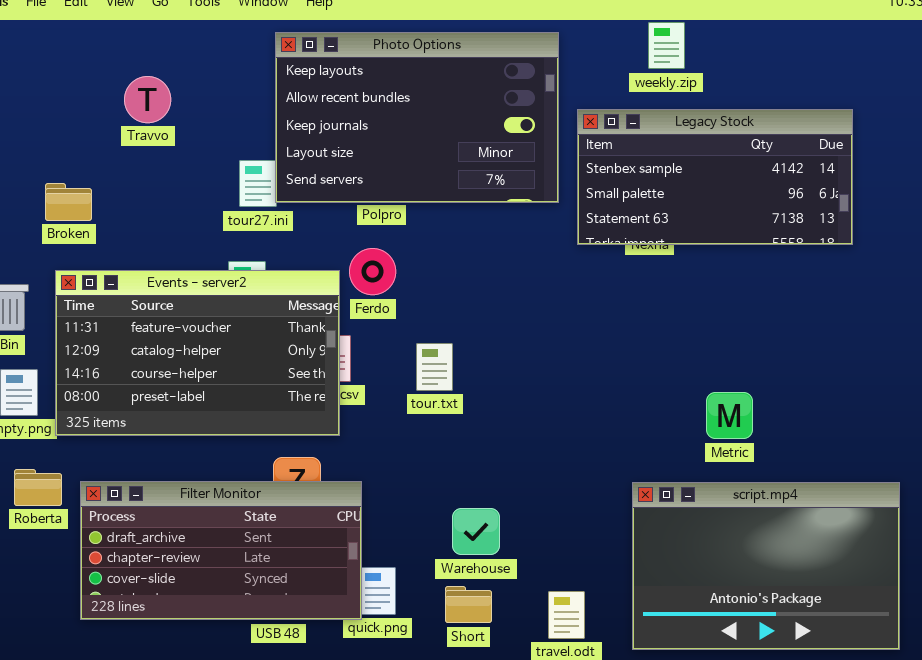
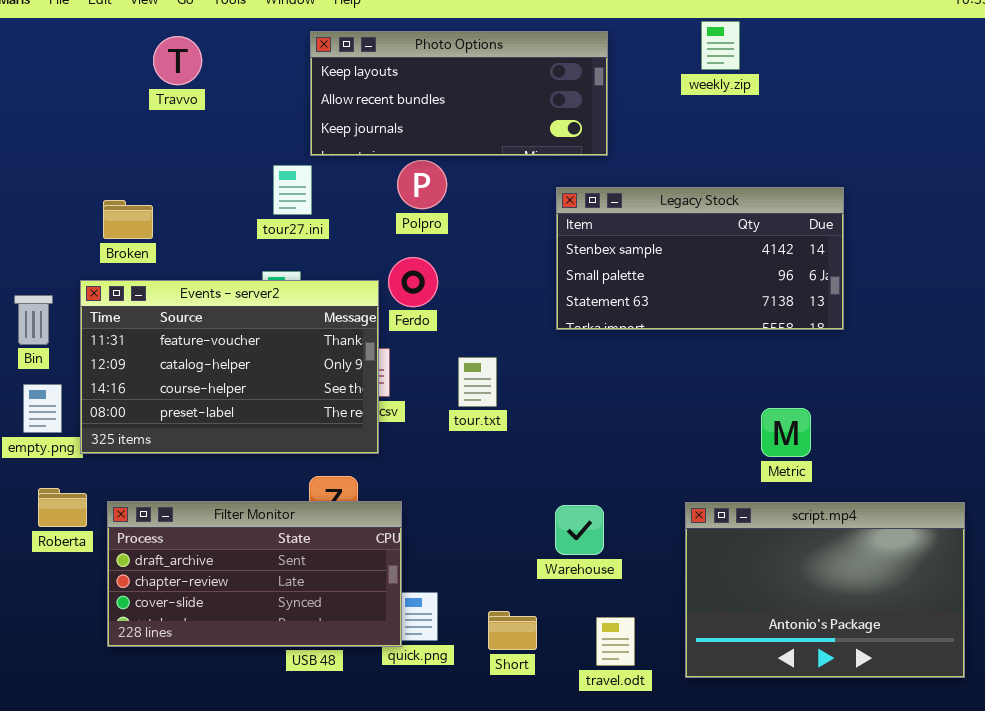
Photo Options: [275,32,559,203] -> [310,31,608,156], resized
Travvo: [124,76,171,123] -> [153,36,202,85], moved
Legacy Stock: [577,109,853,245] -> [556,187,844,330], moved
Broken: [45,183,92,221] -> [103,200,153,239], moved
Warehouse: [452,508,500,555] -> [555,505,604,555], moved

